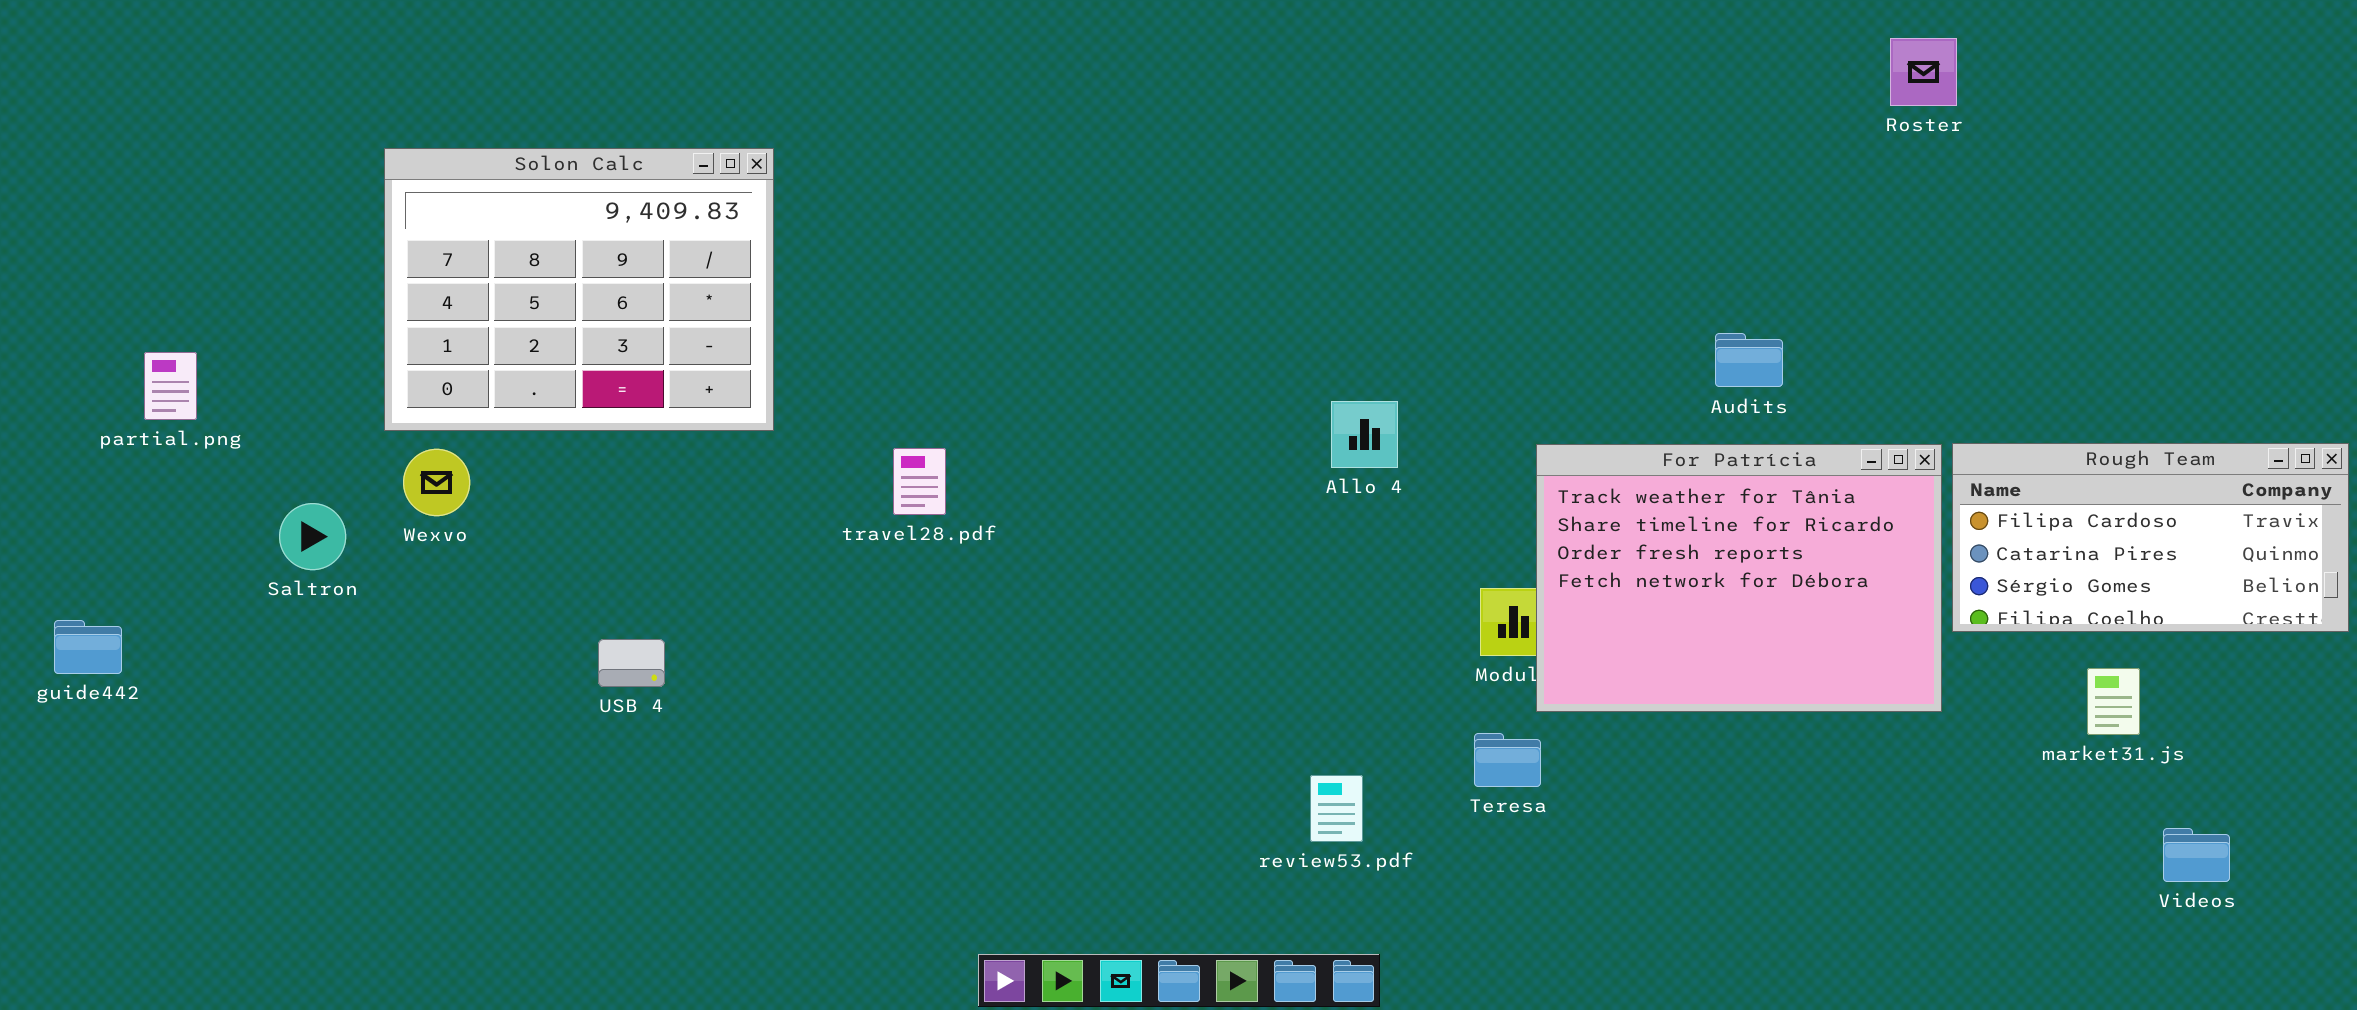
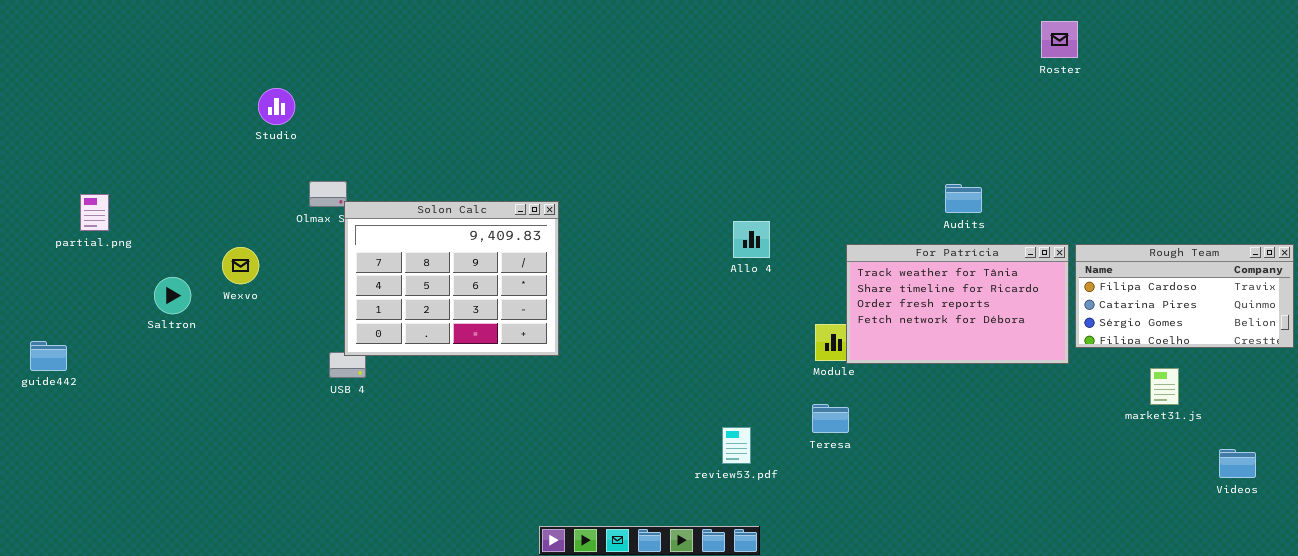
Solon Calc: [384,148,774,431] -> [344,201,559,356], moved
For Patrícia: [1536,444,1942,712] -> [846,244,1069,364], resized
Videos: [2163,828,2230,882] -> [1219,449,1256,478], moved

